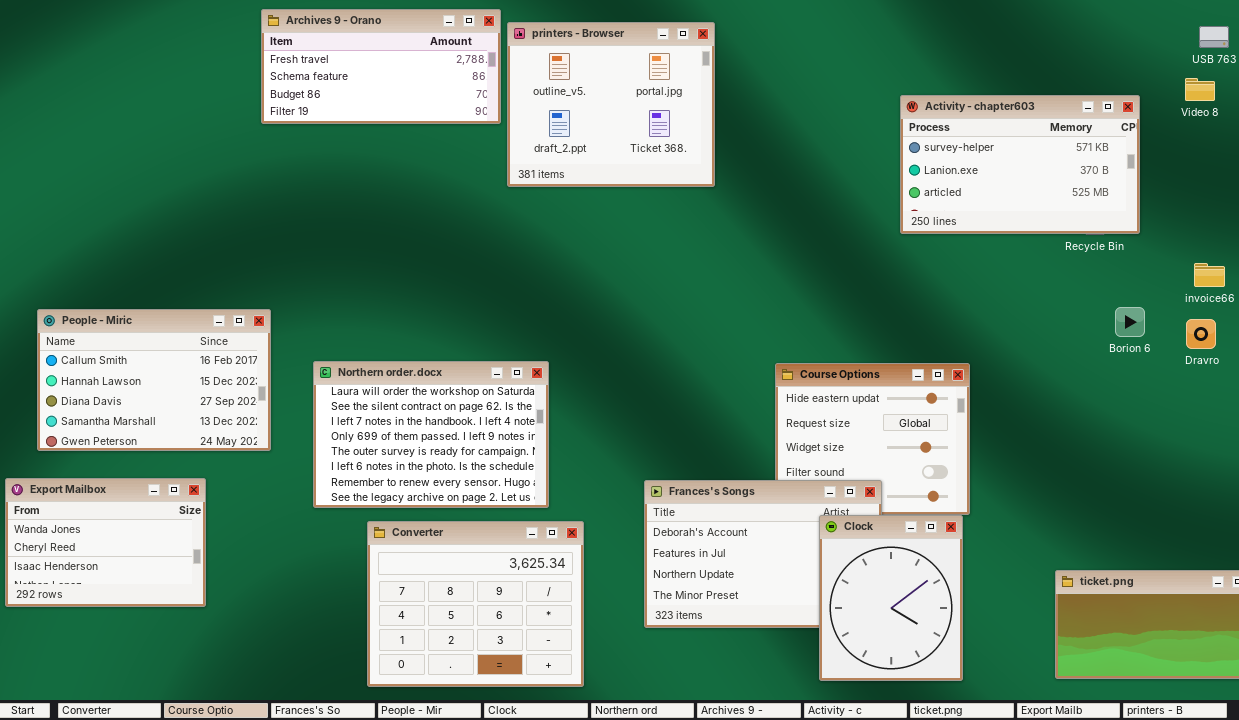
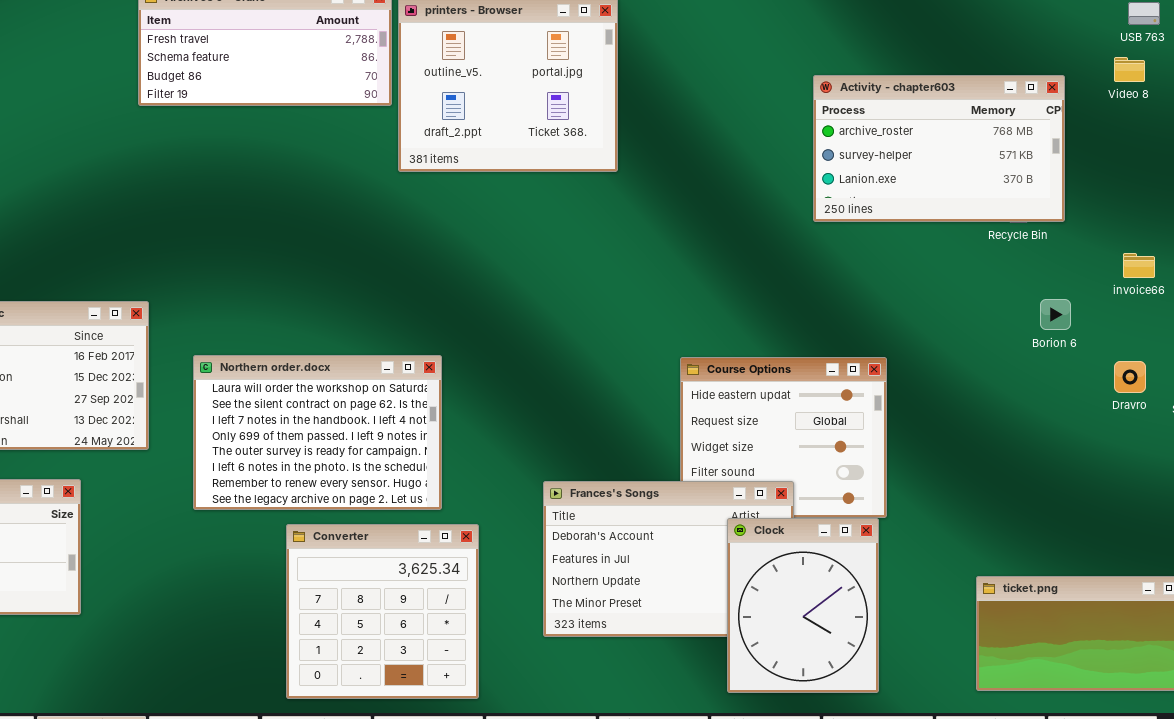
Activity - chapter603: [900,95,1140,234] -> [813,75,1065,222], scrolled up 1 row
Dravro: [1186,319,1216,349] -> [1114,361,1146,393], moved
Converter: [367,521,584,687] -> [286,524,479,699], resized

